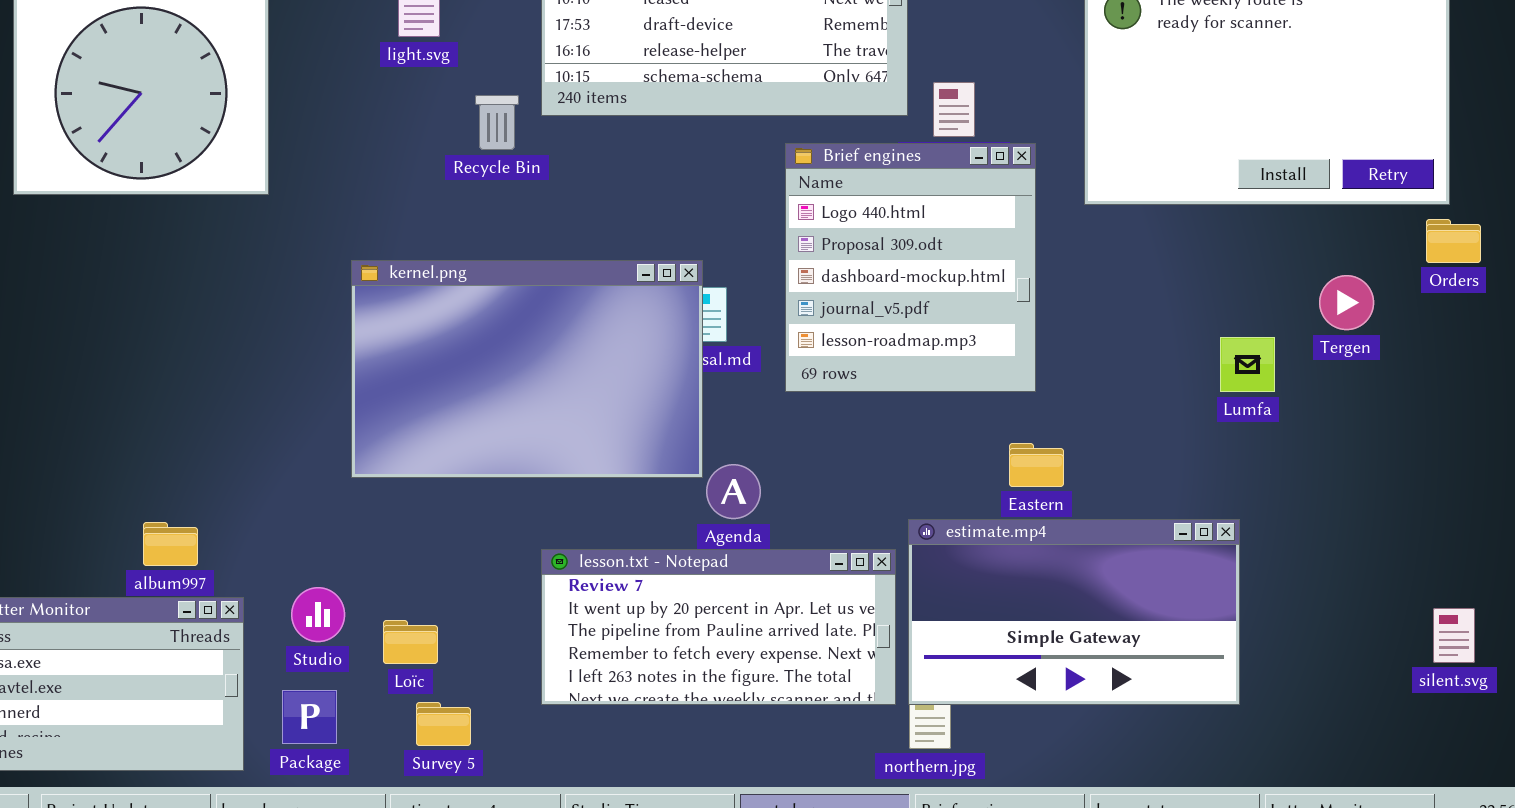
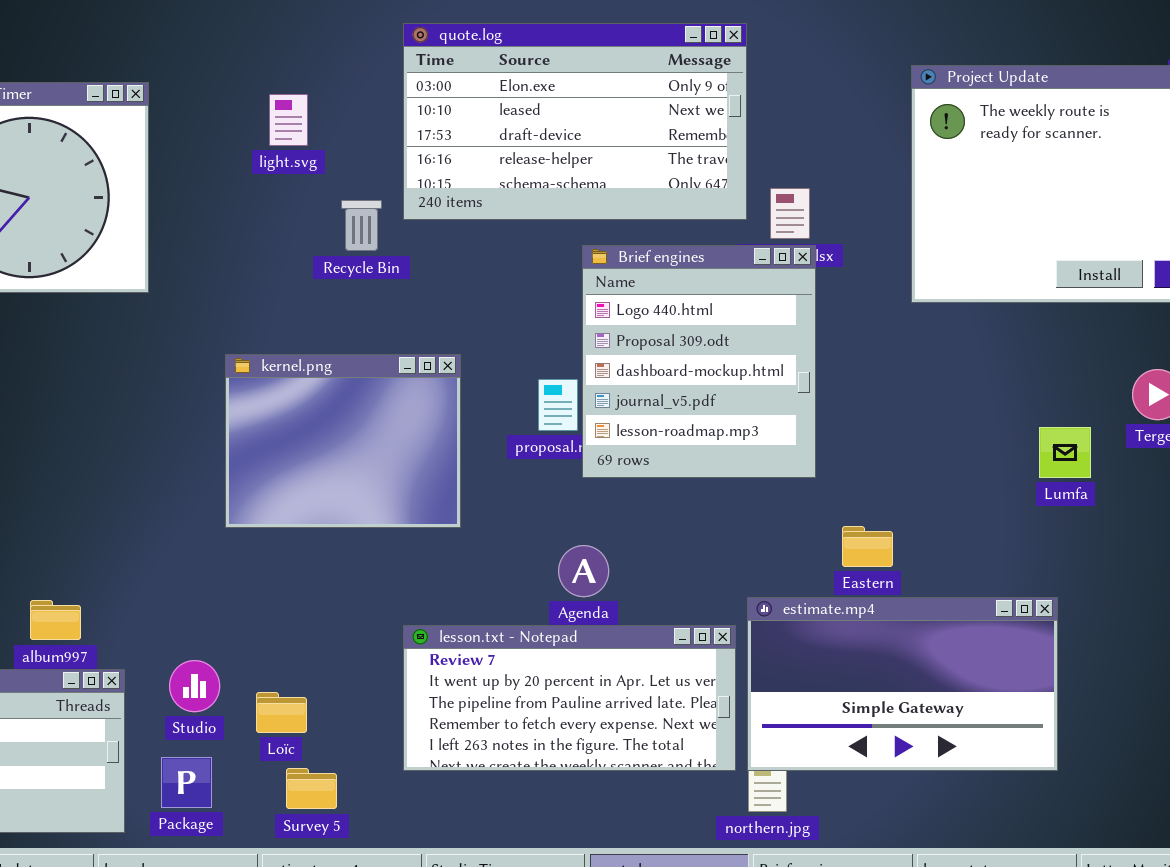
Brief engines: [785,143,1036,392] -> [582,245,816,478], moved
kernel.png: [351,260,703,478] -> [225,354,461,528], resized

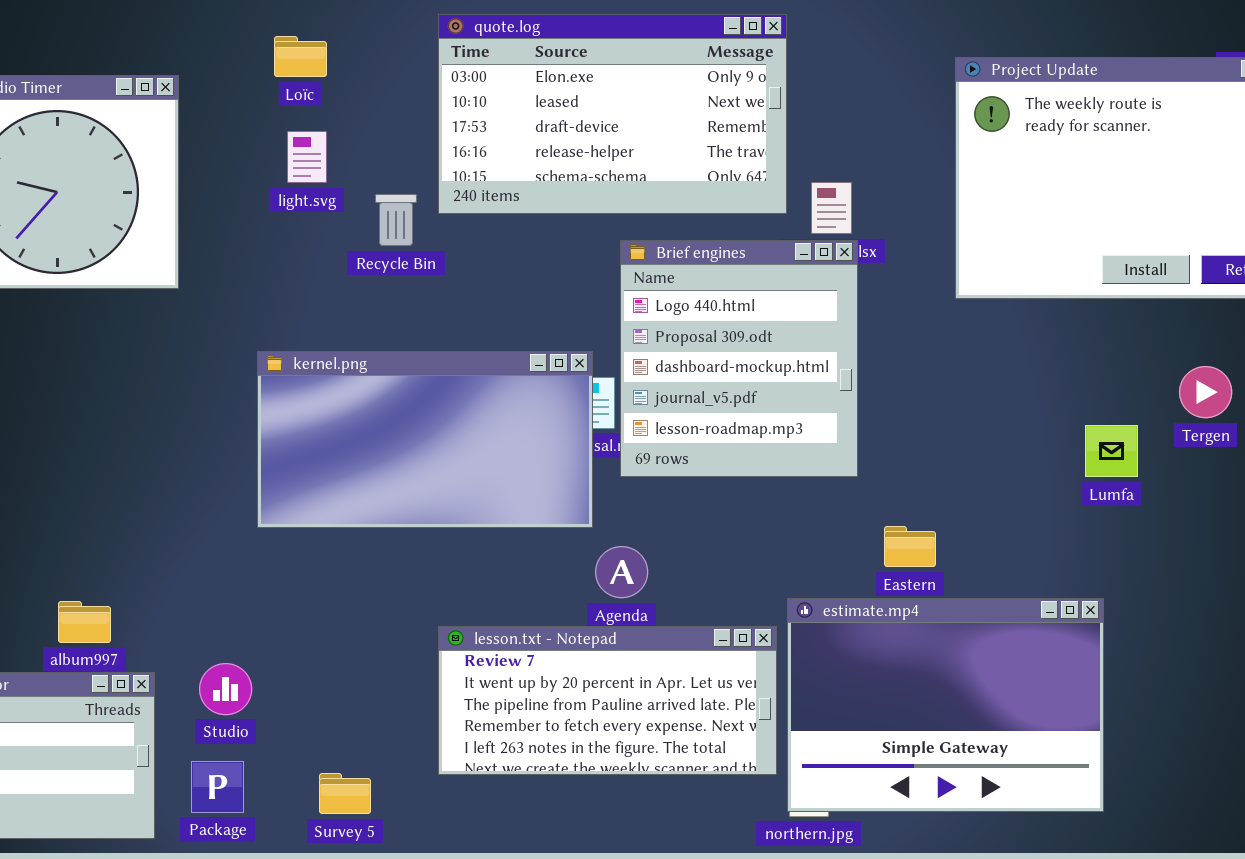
light.svg: [269,94,308,146] -> [287,131,327,183], moved
kernel.png: [225,354,461,528] -> [257,351,593,528], resized
estimate.mp4: [747,597,1058,771] -> [787,598,1104,812], resized
Loïc: [256,692,307,733] -> [274,36,327,77], moved

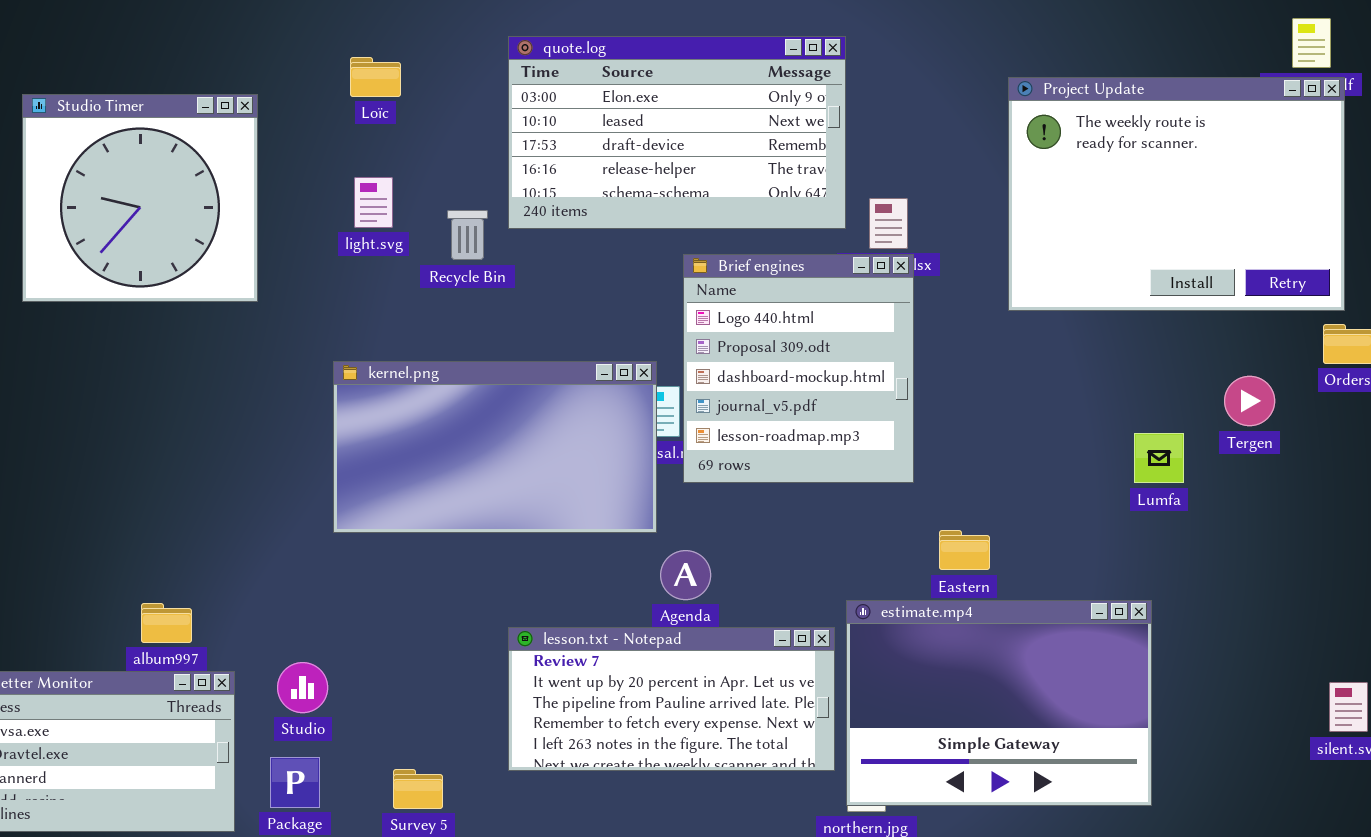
light.svg: [287,131,327,183] -> [354,177,393,228], moved

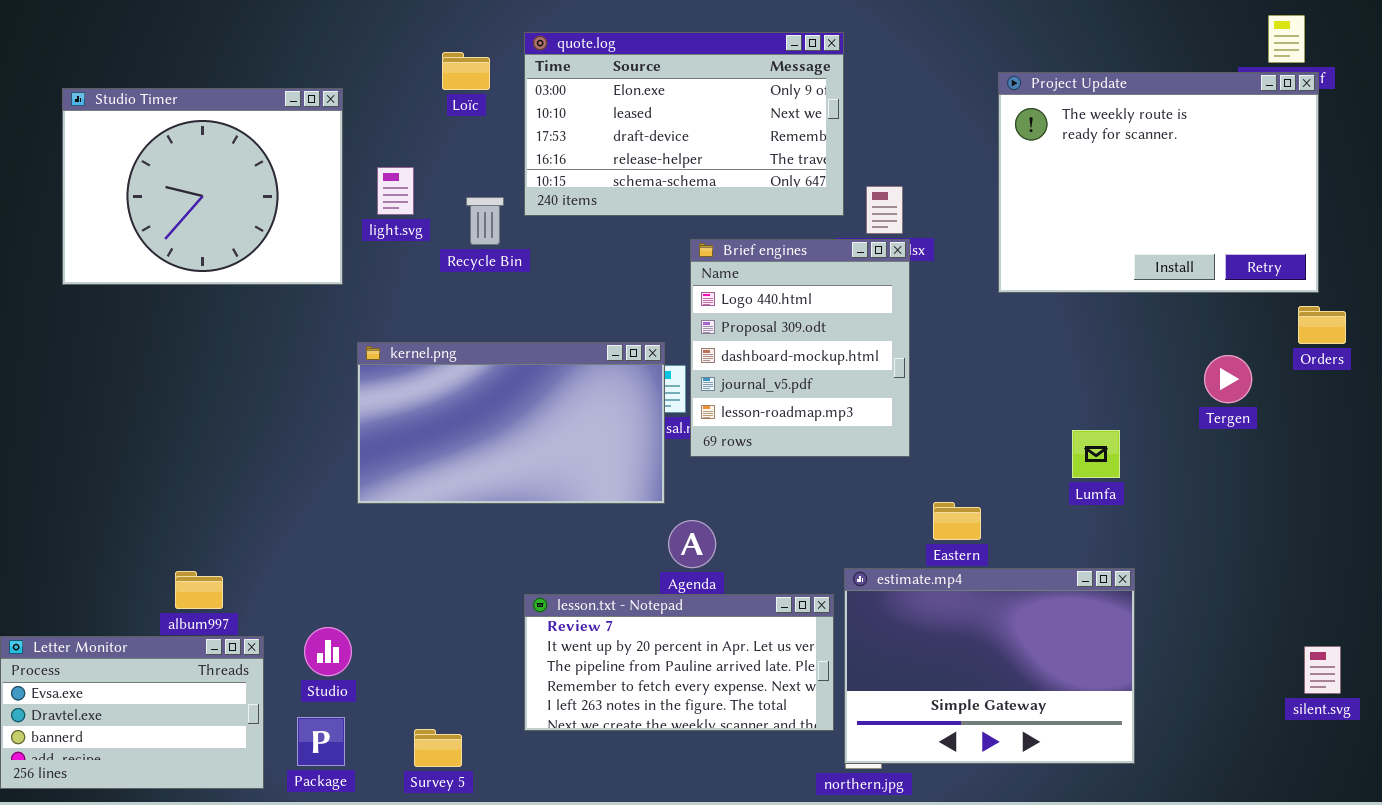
Loïc: [350,57,401,97] -> [442,52,490,90], moved
Studio Timer: [22,94,258,302] -> [62,88,343,285], resized
Lumfa: [1134,433,1184,483] -> [1072,430,1120,478], moved

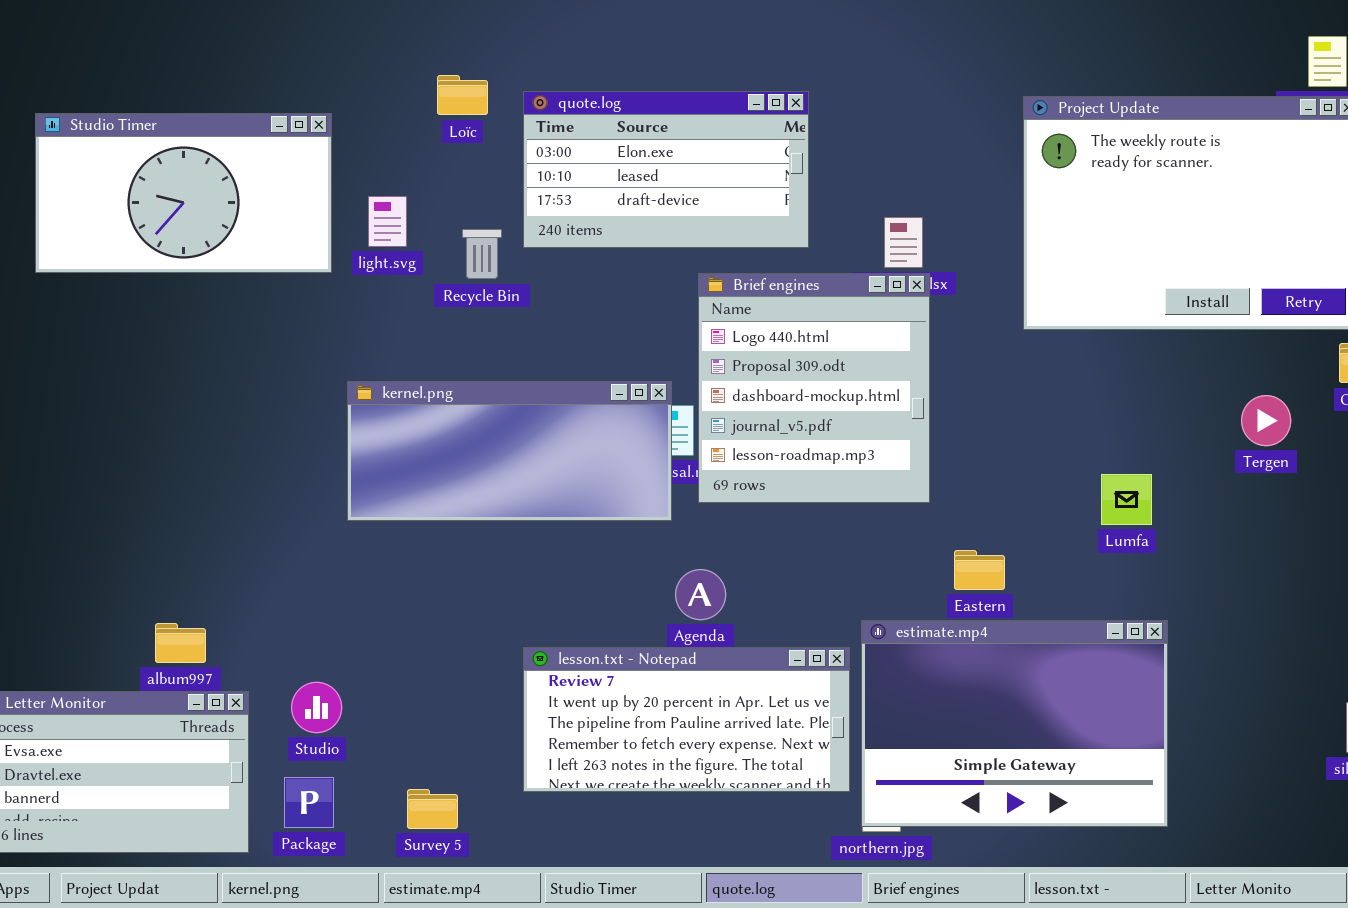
quote.log: [524,32,844,216] -> [523,91,809,248], resized
Studio Timer: [62,88,343,285] -> [35,113,332,273], resized
kernel.png: [357,342,665,504] -> [347,381,672,521], resized

